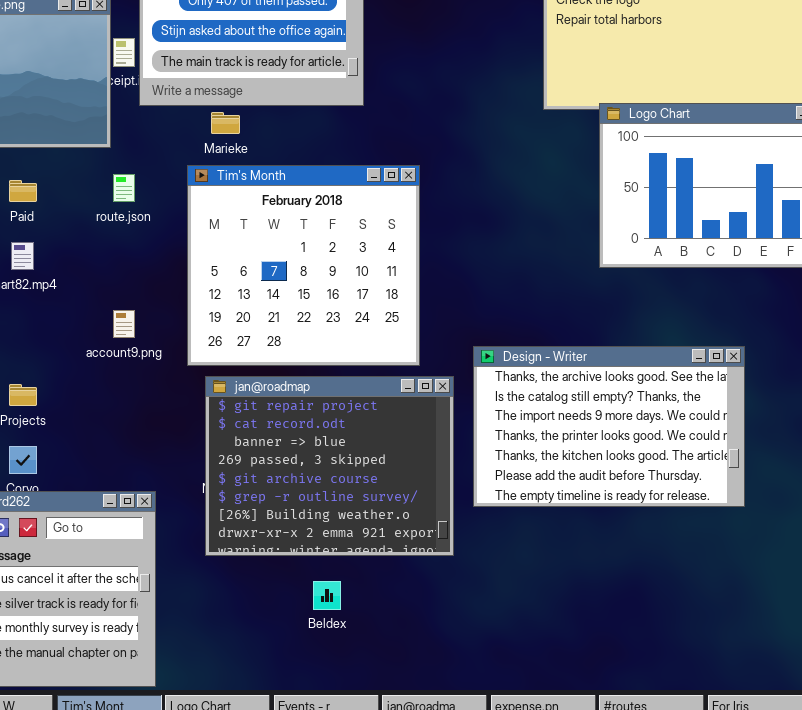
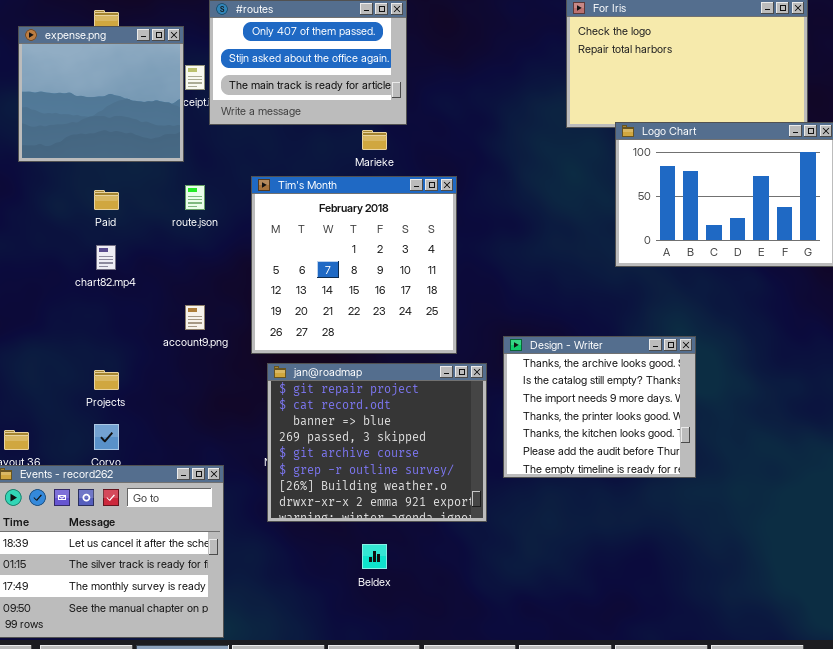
Marieke: [211,112,240,134] -> [362,130,387,150], moved
Design - Writer: [473,346,745,507] -> [503,336,696,478], resized

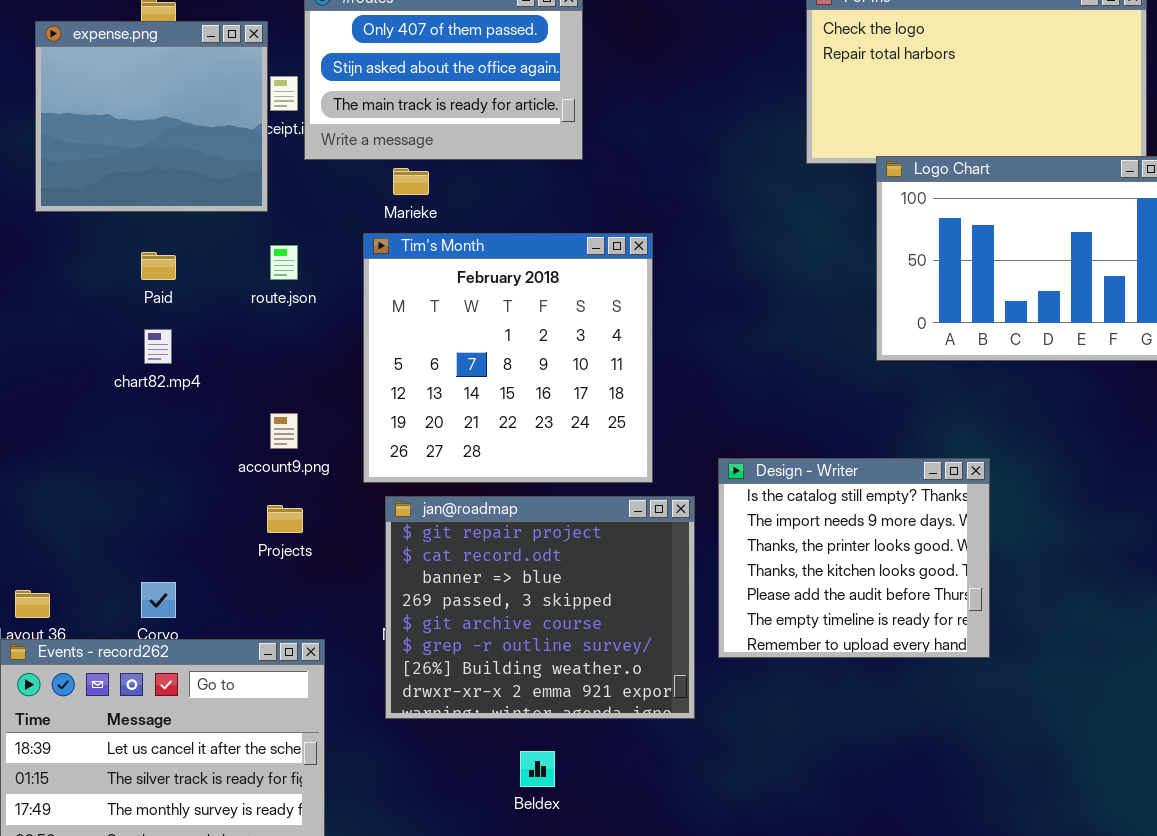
Marieke: [362,130,387,150] -> [393,168,429,195], moved
Design - Writer: [503,336,696,478] -> [718,458,990,658], scrolled down 1 row
Projects: [94,370,119,390] -> [267,505,303,533], moved

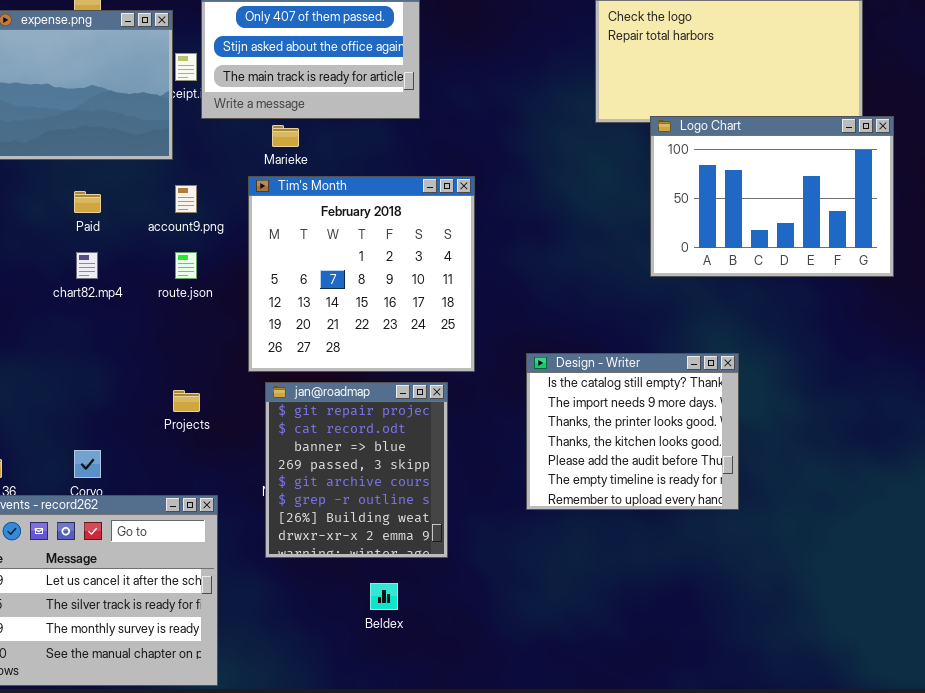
route.json: [270,245,298,280] -> [175,252,197,279], moved
account9.png: [270,413,298,449] -> [175,185,197,213], moved
jan@roadmap: [385,496,695,719] -> [265,382,448,558], resized

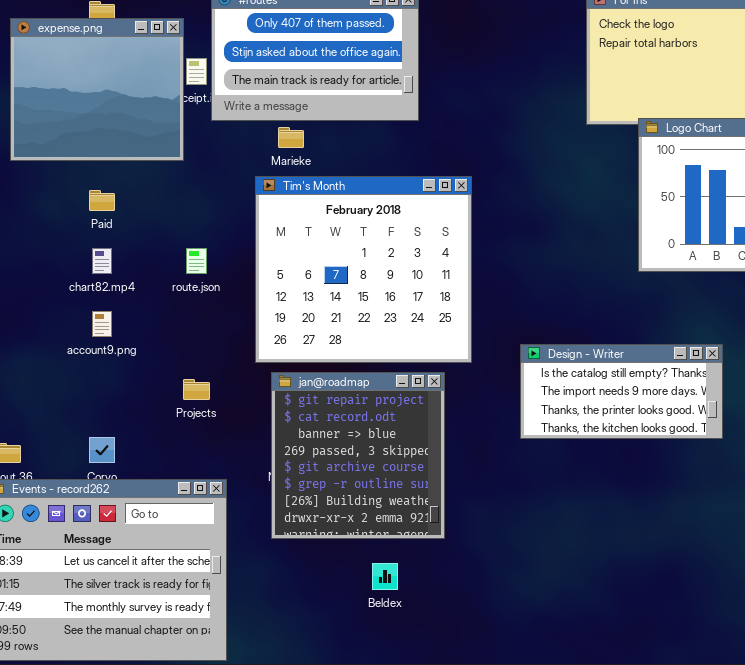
account9.png: [175,185,197,213] -> [92,311,112,337], moved
Design - Writer: [526,353,739,510] -> [520,344,723,439], resized

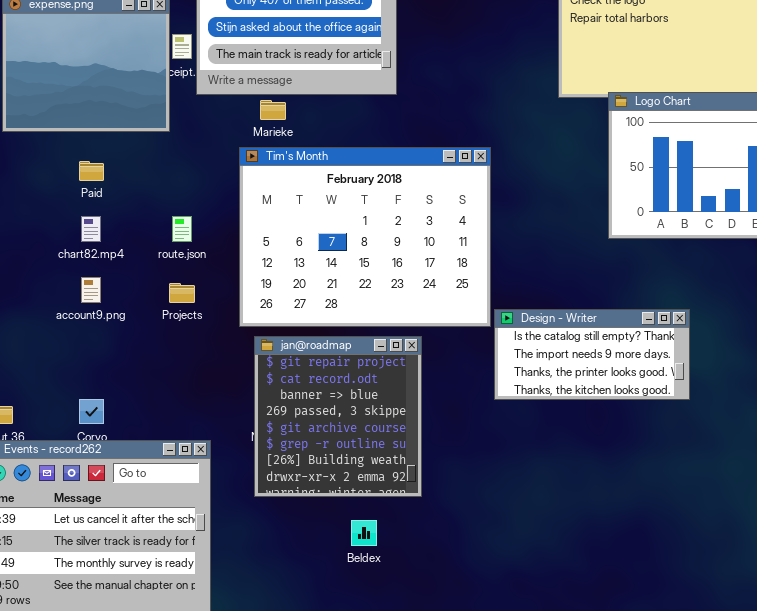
Tim's Month: [255,176,472,363] -> [239,147,491,327], resized
Projects: [183,379,210,400] -> [169,283,195,303], moved

